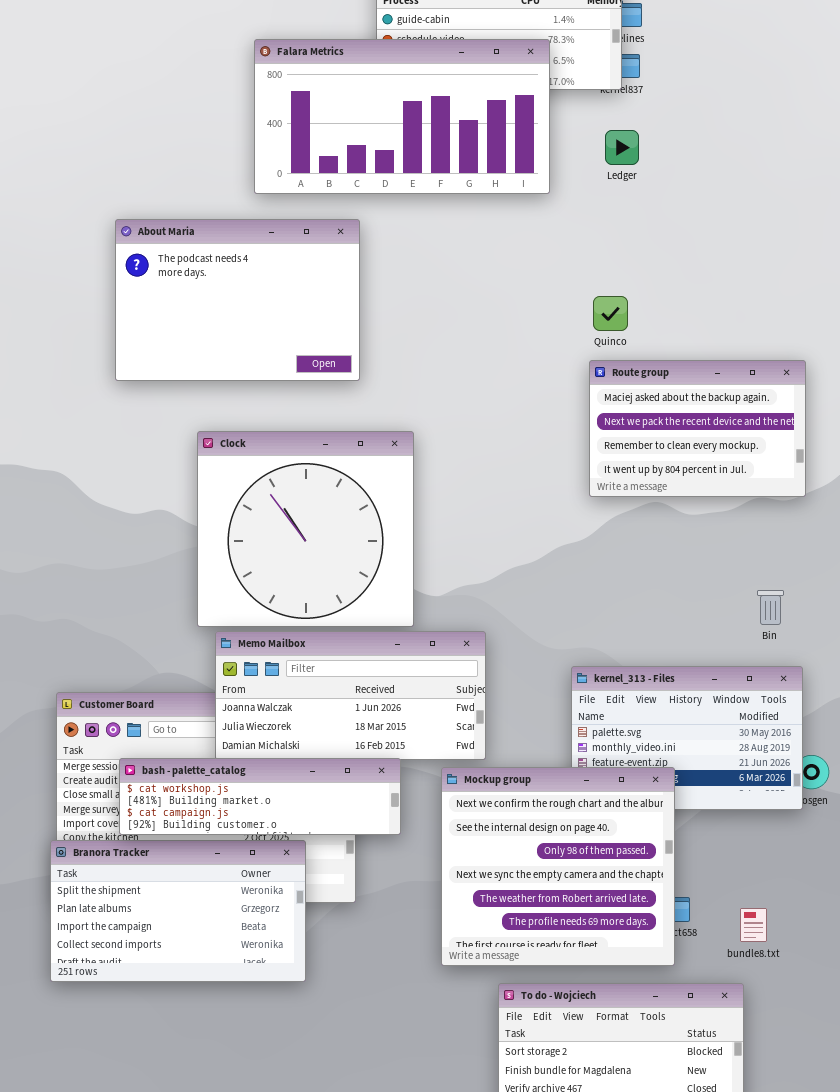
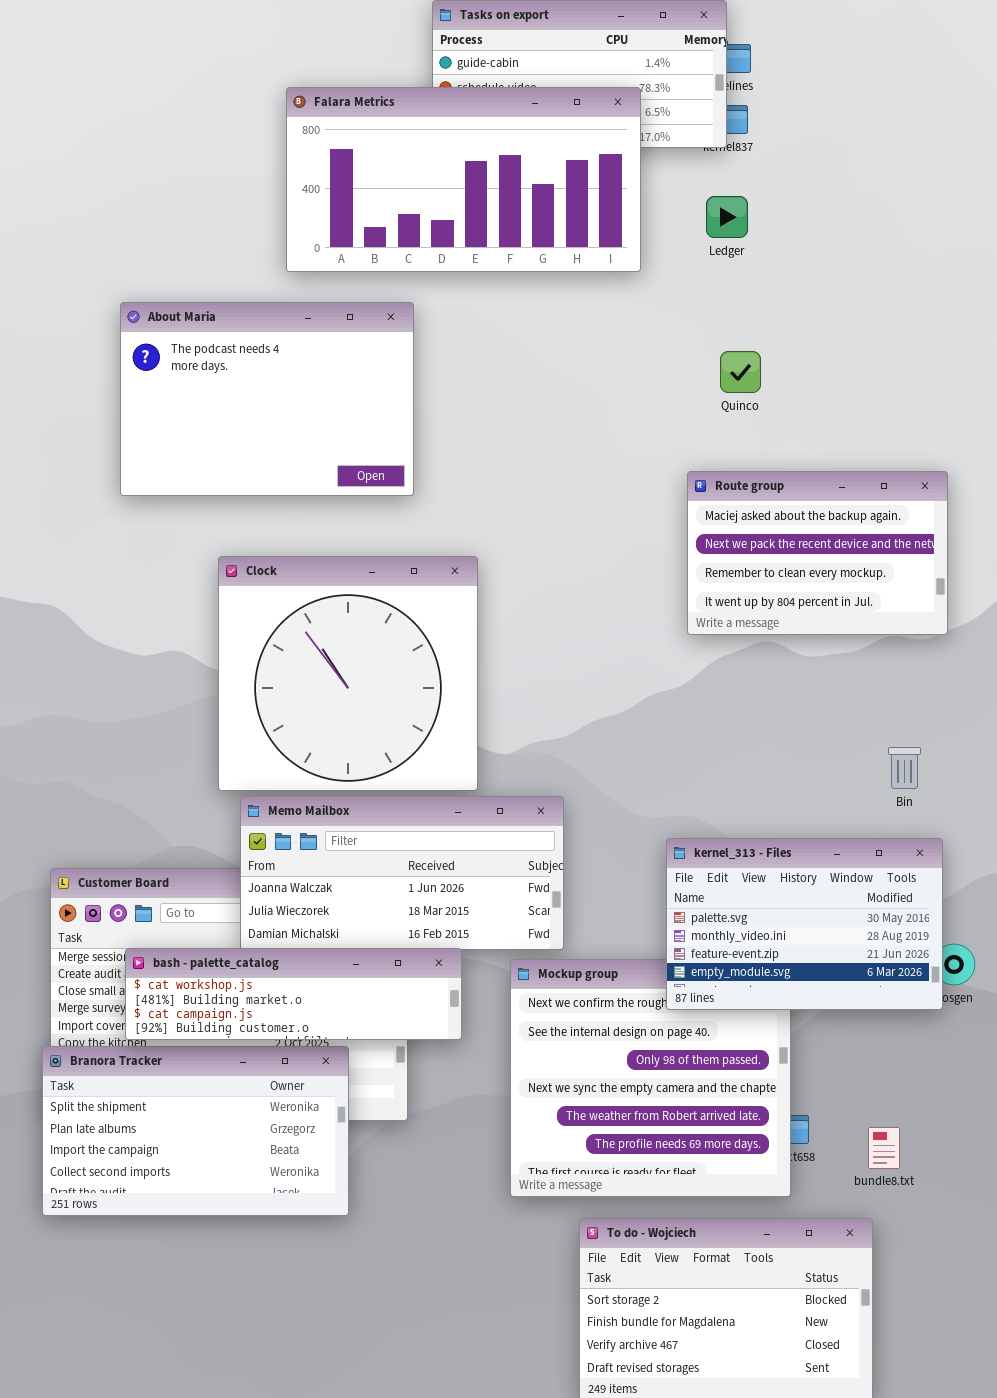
Quinco: [593,296,628,331] -> [720,351,761,393], moved
kernel_313 - Files: [571,666,803,810] -> [666,838,943,1010], raised

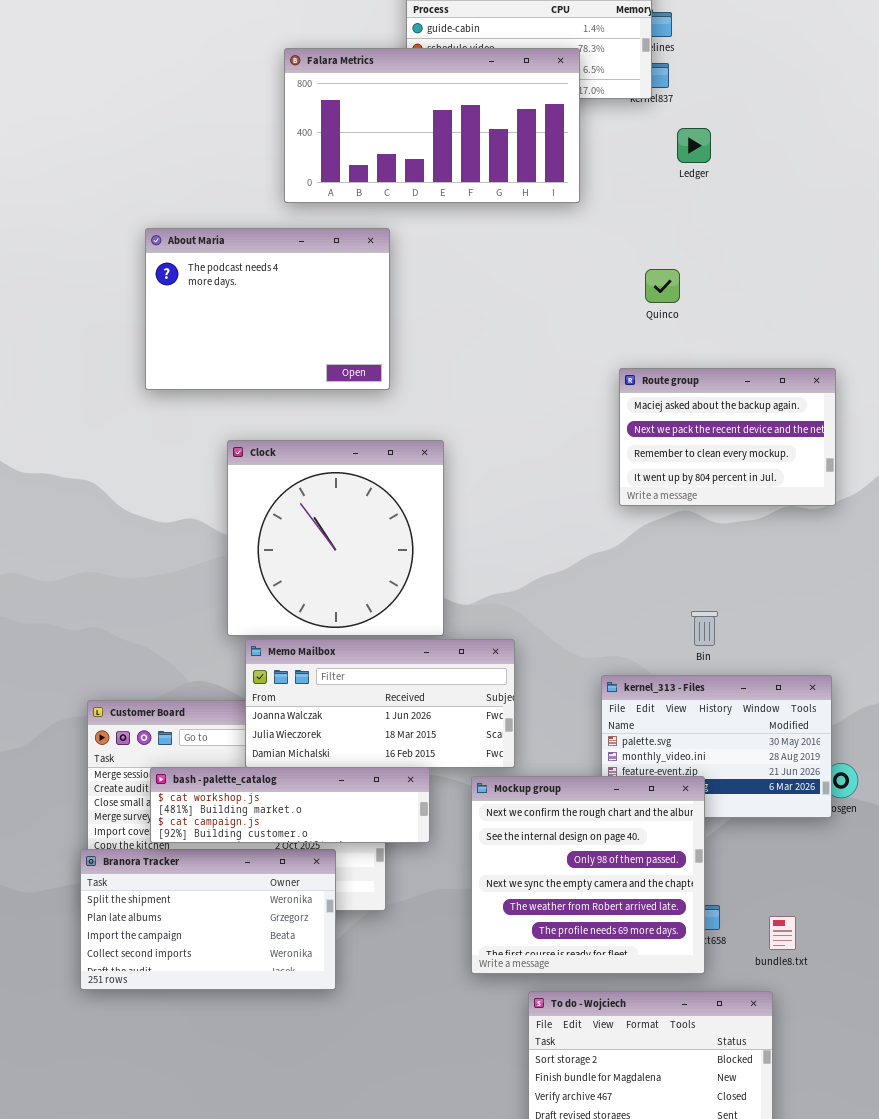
Ledger: [706,196,748,238] -> [677,128,711,163], moved
Bin: [888,747,921,789] -> [691,611,718,646], moved
Mockup group: [510,959,791,1197] -> [471,776,705,974], raised

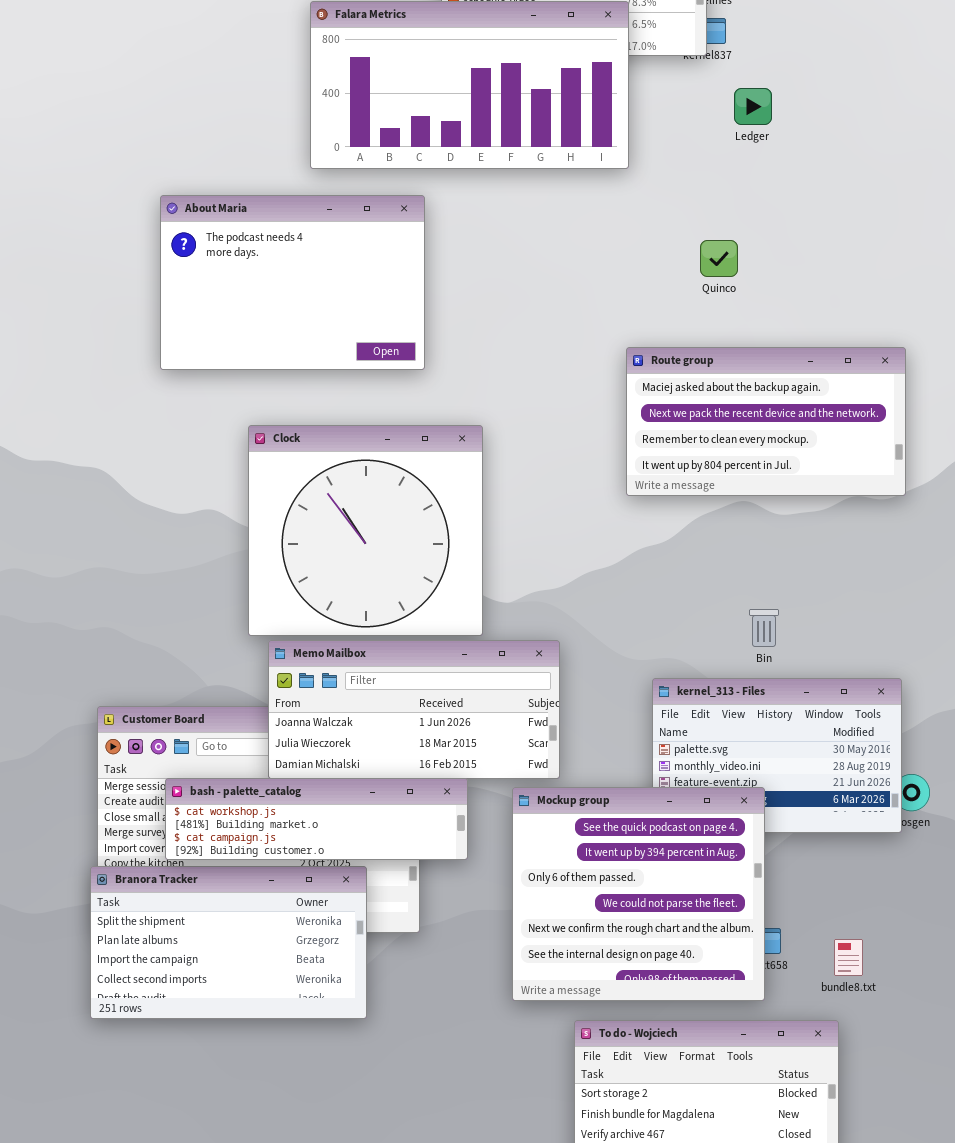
Route group: [619,368,836,506] -> [626,347,906,496], resized
Mockup group: [471,776,705,974] -> [512,787,765,1001], scrolled up 4 rows

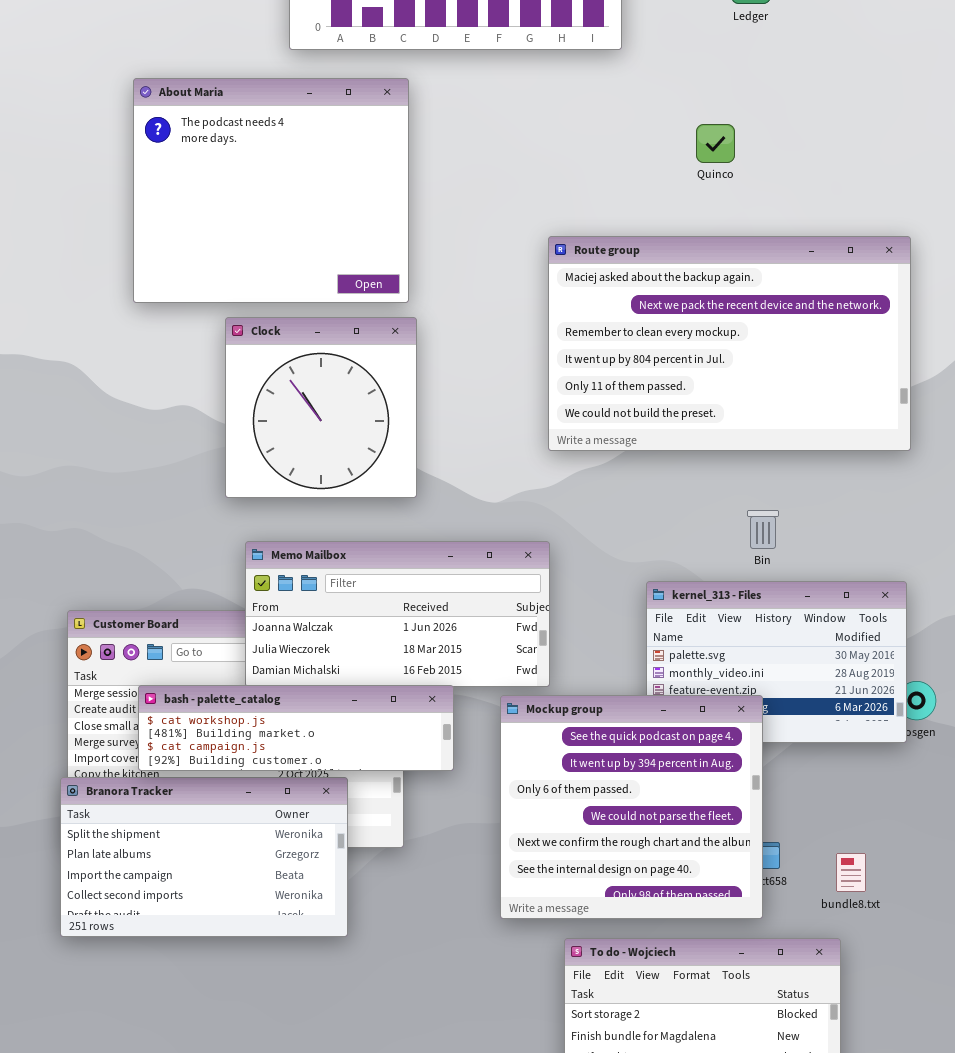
About Maria: [160,195,425,370] -> [133,78,409,303], resized
Route group: [626,347,906,496] -> [548,236,911,451], resized
Clock: [248,425,483,636] -> [225,317,417,498], resized

